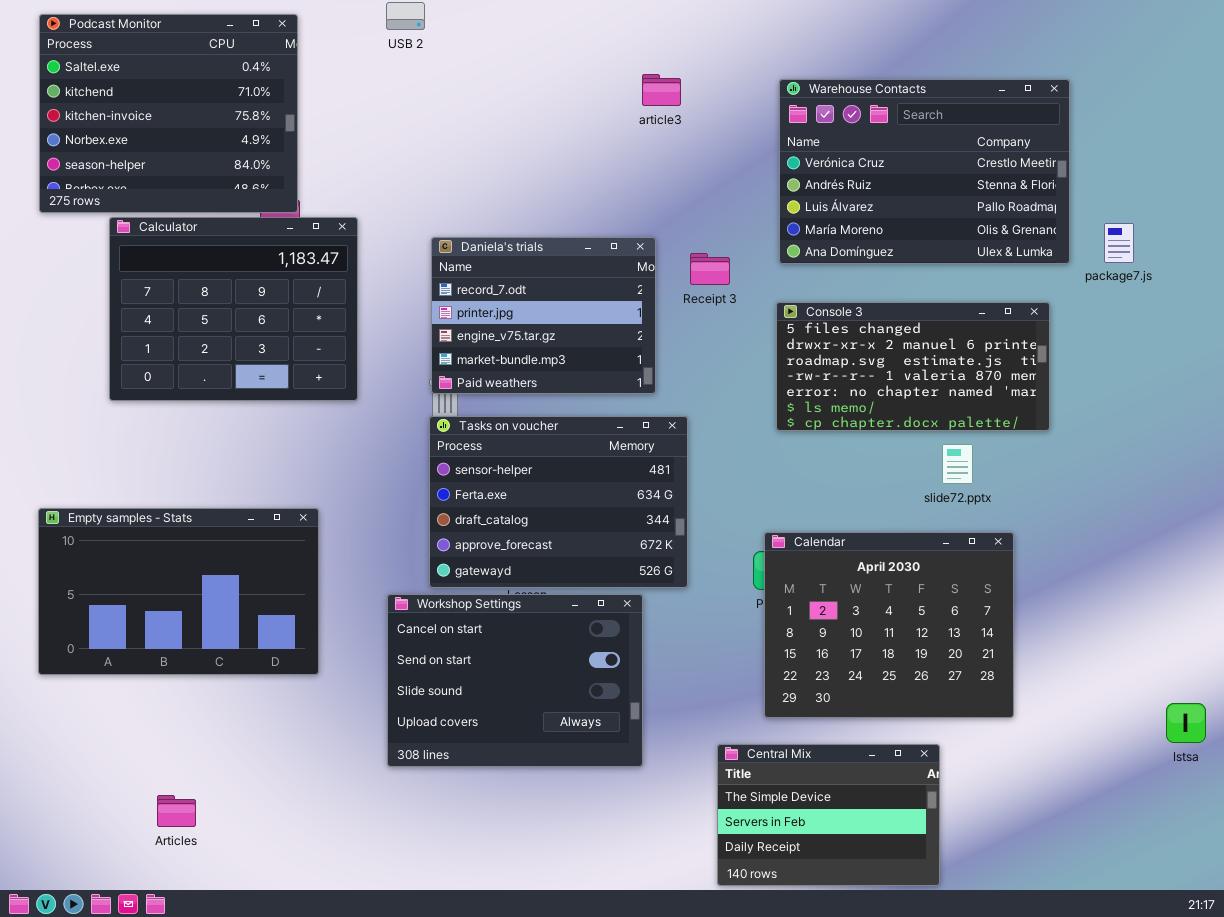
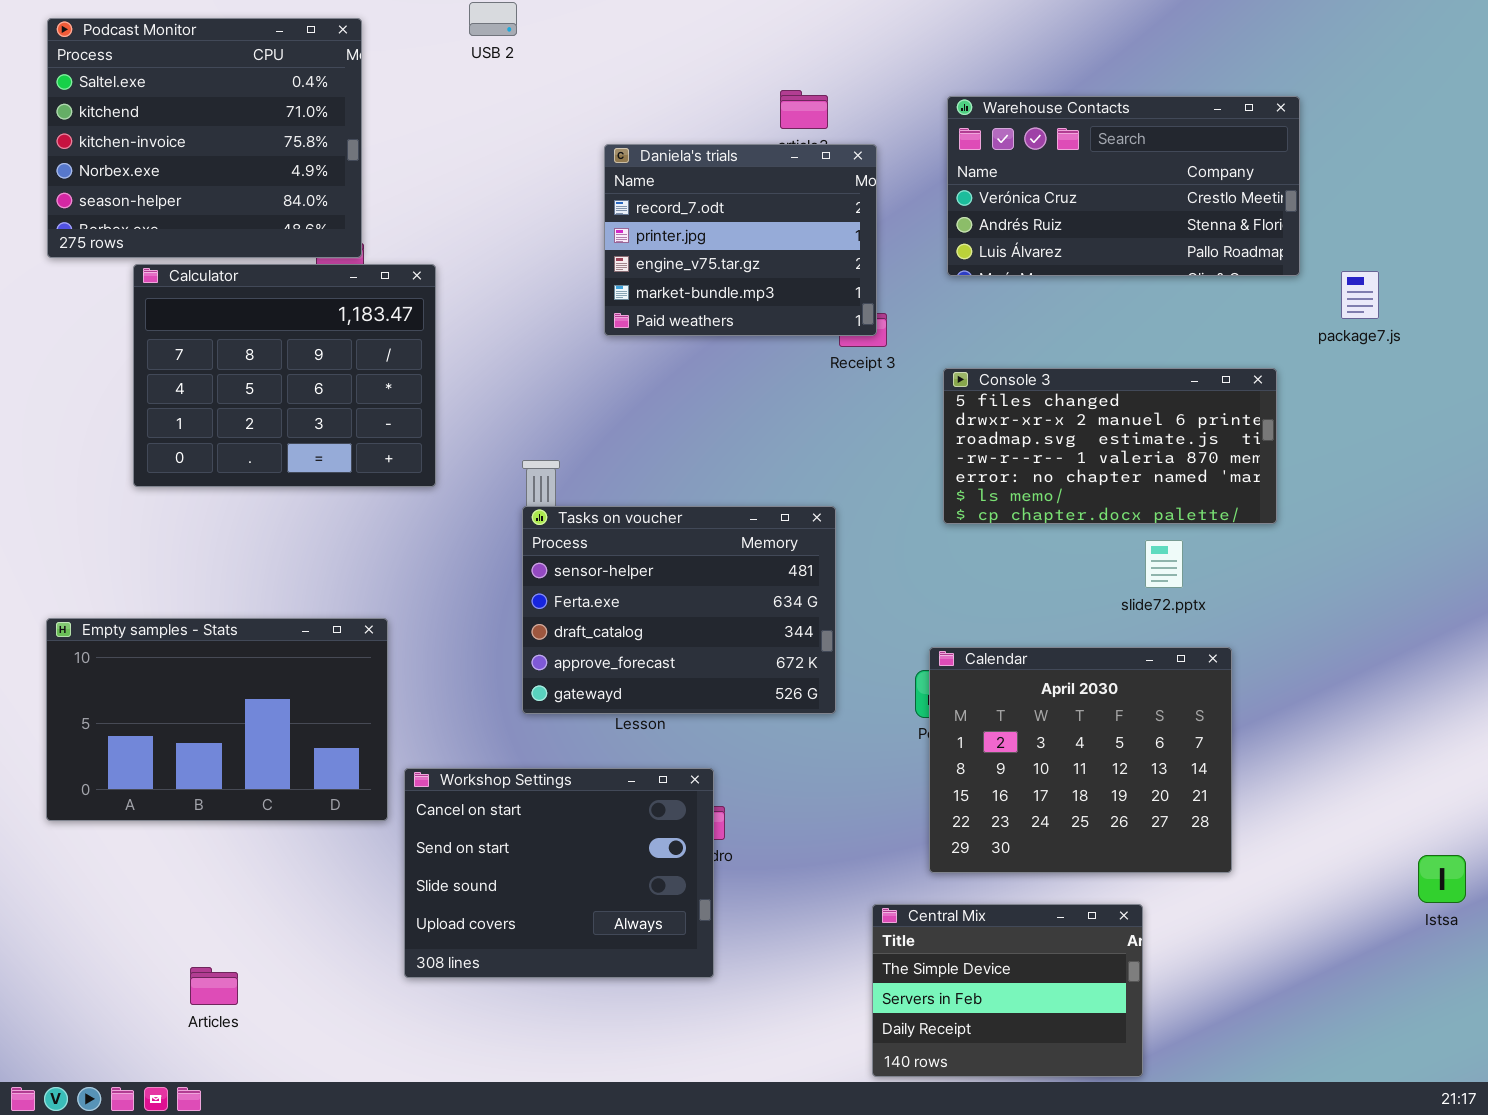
Warehouse Contacts: [779,79,1070,264] -> [947,96,1300,276], resized
Daniela's trials: [431,237,656,394] -> [604,144,877,336], moved
Workshop Settings: [387,594,643,767] -> [404,768,714,978], moved

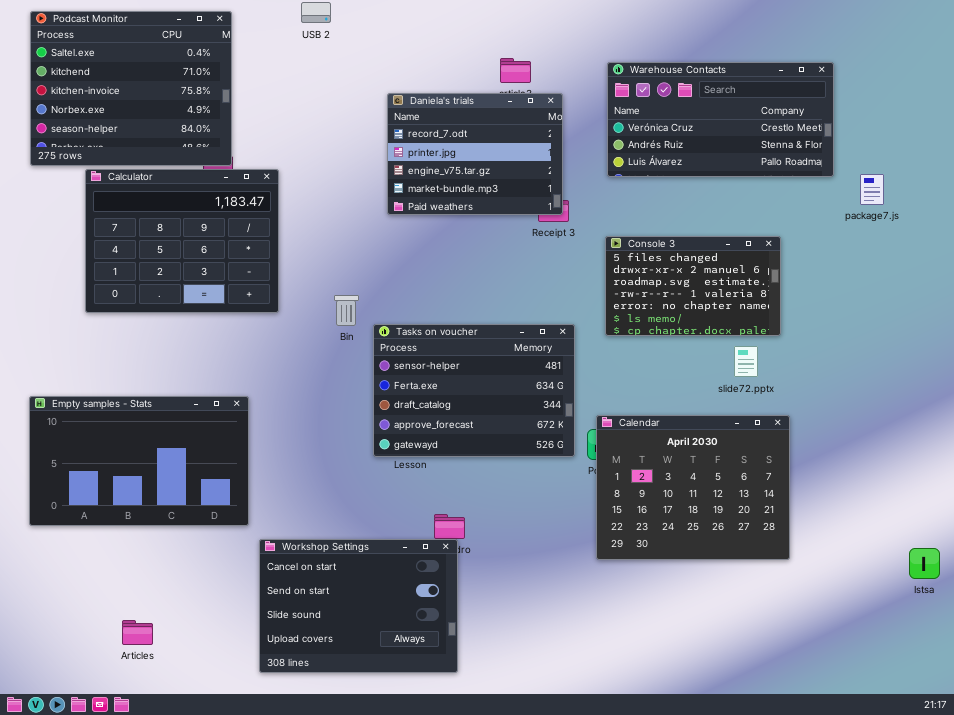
Console 3: [943,368,1277,524] -> [605,236,781,336], resized
Tasks on voucher: [522,506,836,714] -> [373,324,575,457], moved
Workshop Settings: [404,768,714,978] -> [259,539,458,673], moved
Central Mix: [872,904,1143,1077] -> none, closed

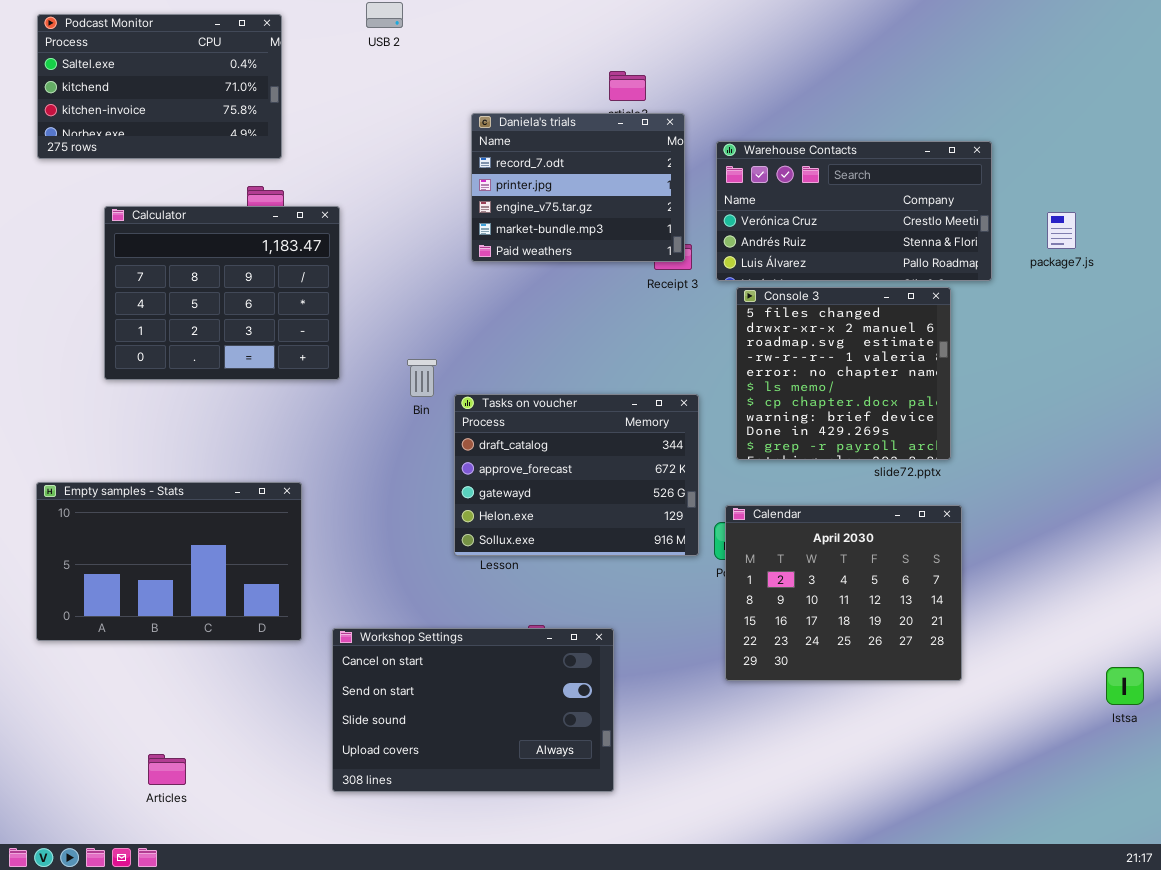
Podcast Monitor: [30,11,232,166] -> [37,14,282,159], resized
Warehouse Contacts: [607,62,834,177] -> [716,141,992,281], moved
Console 3: [605,236,781,336] -> [736,287,951,460], resized
Tasks on voucher: [373,324,575,457] -> [454,394,699,556], scrolled down 2 rows
Workshop Settings: [259,539,458,673] -> [332,628,614,792], moved, resized

